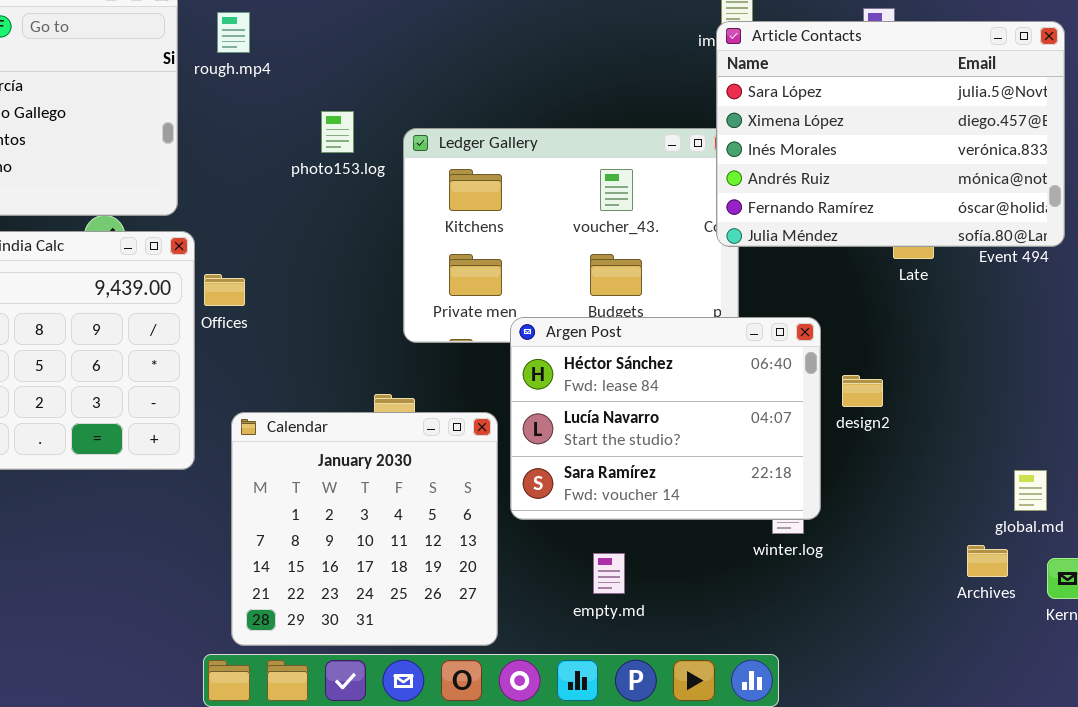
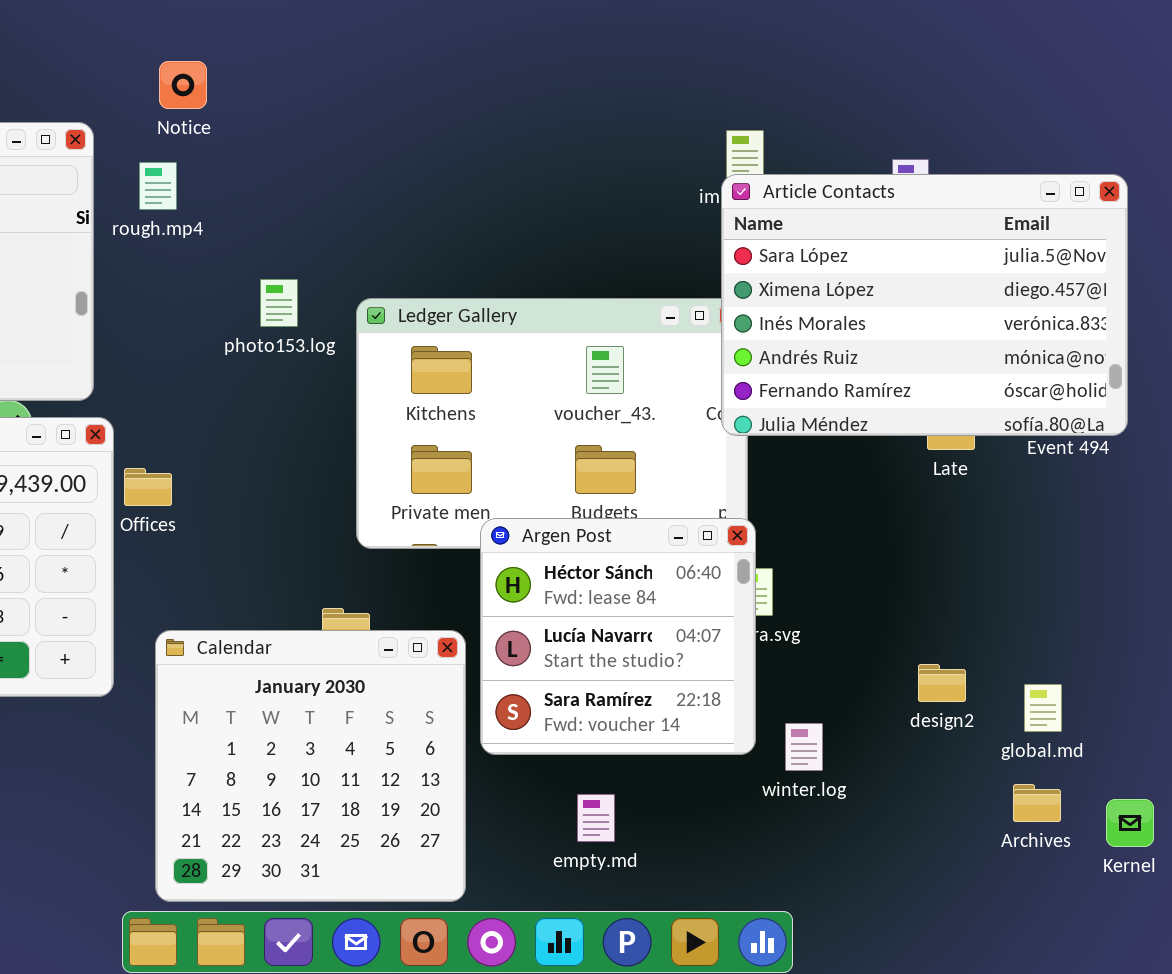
Argen Post: [510,317,821,520] -> [480,518,756,755], resized
design2: [842,375,883,407] -> [918,664,966,702], moved
global.md: [1014,470,1047,511] -> [1024,684,1062,732], moved

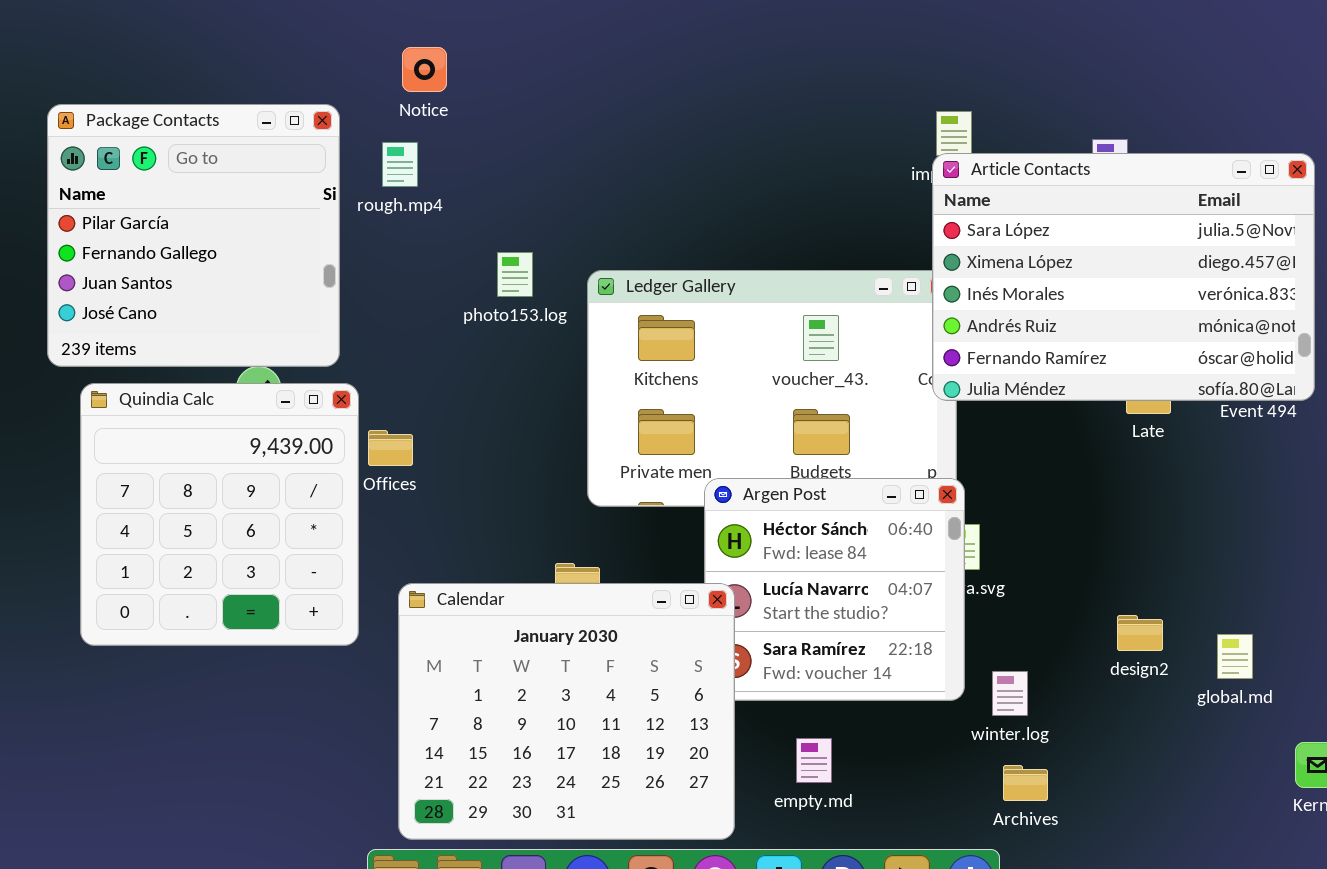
Calendar: [155,630,466,902] -> [398,583,735,840], resized
Archives: [1013,784,1061,822] -> [1003,765,1048,801], moved

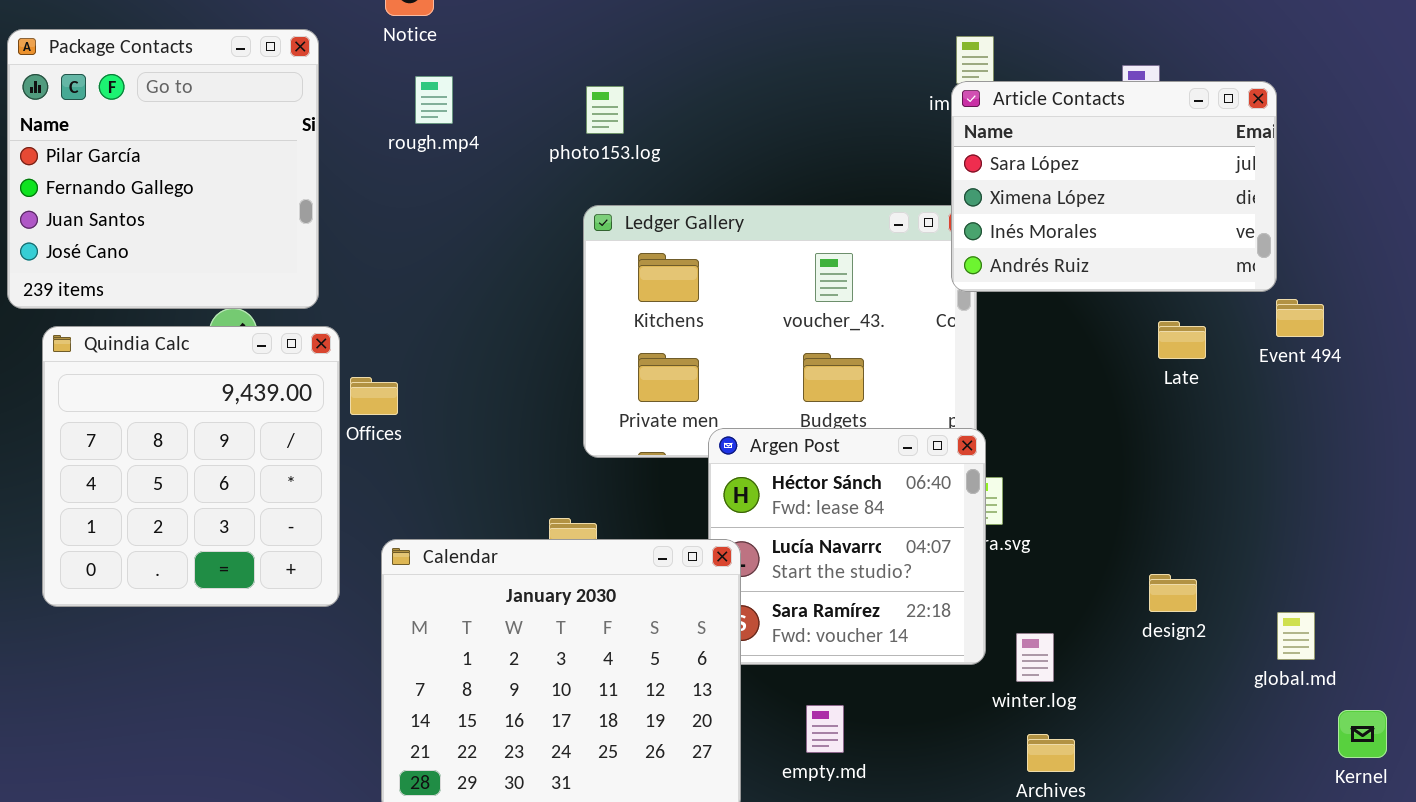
rough.mp4: [382,142,418,187] -> [415,76,453,124], moved
Article Contacts: [932,153,1315,401] -> [951,81,1277,292], resized
photo153.log: [497,252,533,297] -> [586,86,624,134], moved
global.md: [1217,634,1253,679] -> [1277,612,1315,660], moved

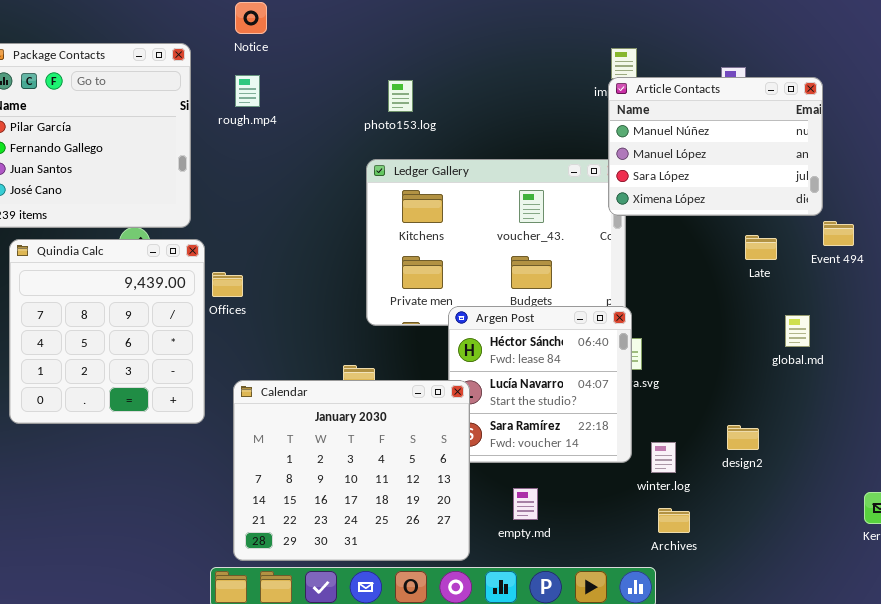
rough.mp4: [415,76,453,124] -> [235,75,260,107], moved
Article Contacts: [951,81,1277,292] -> [608,77,823,216], scrolled up 2 rows
photo153.log: [586,86,624,134] -> [388,80,413,112], moved
design2: [1149,574,1197,612] -> [727,425,759,450], moved
global.md: [1277,612,1315,660] -> [785,315,810,347], moved

